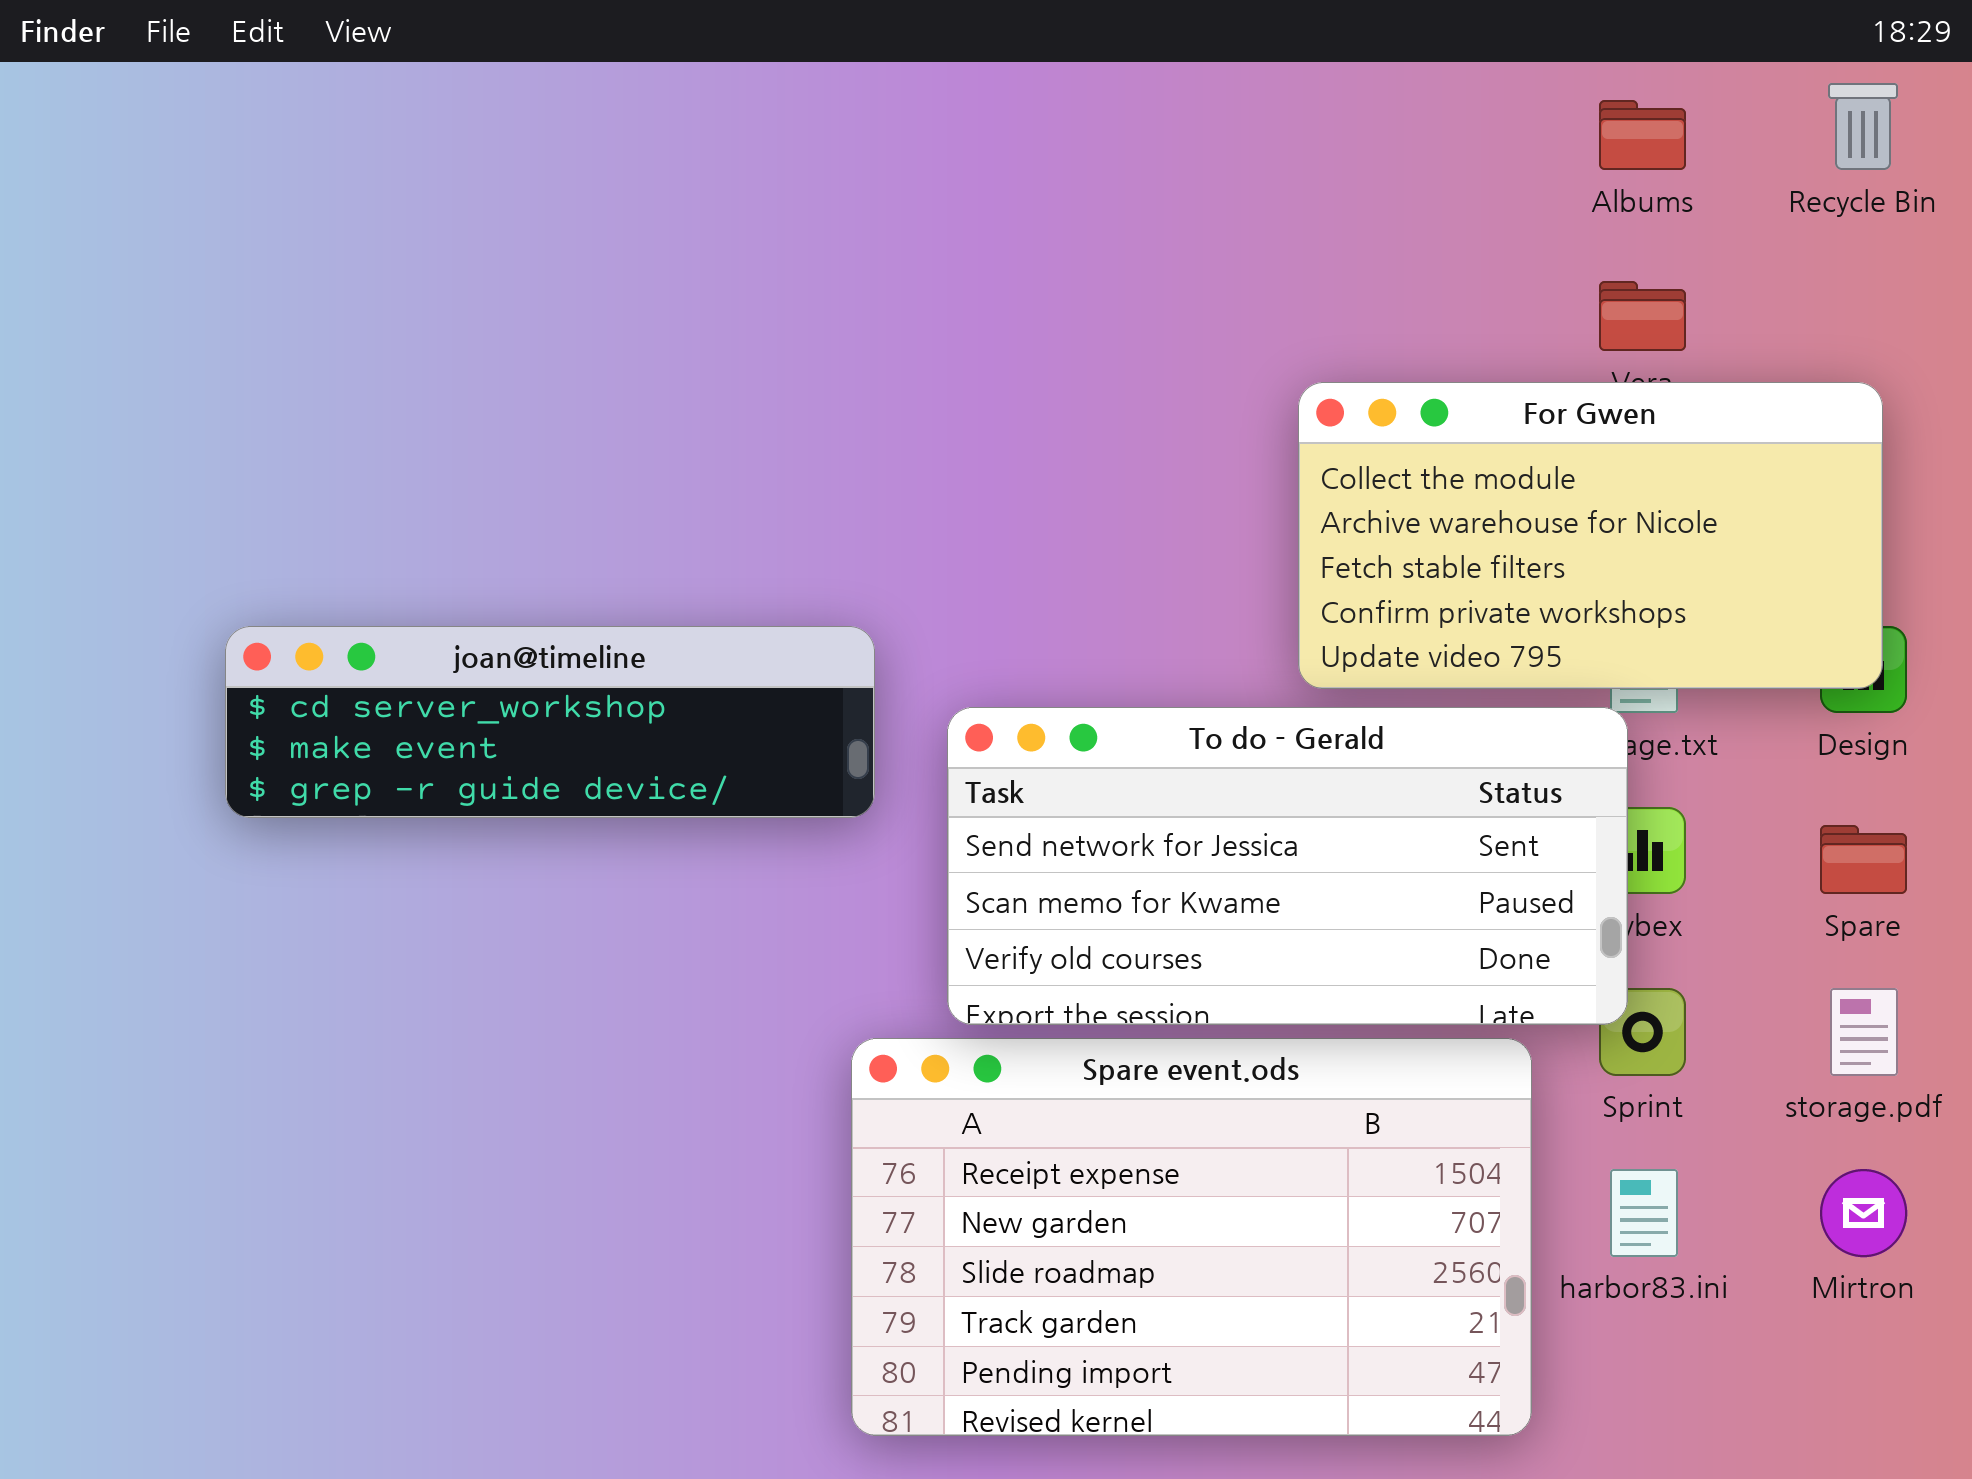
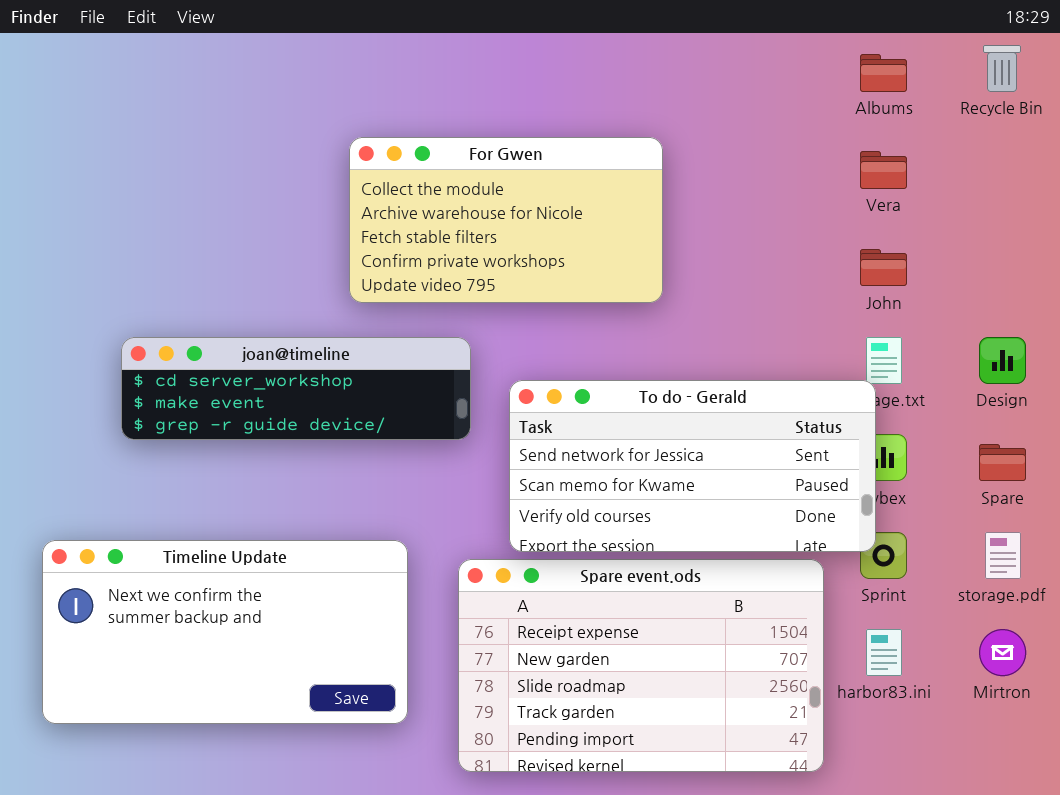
For Gwen: [1298,382,1883,689] -> [349,137,663,303], moved
Timeline Update: none -> [42,540,408,724], opened

